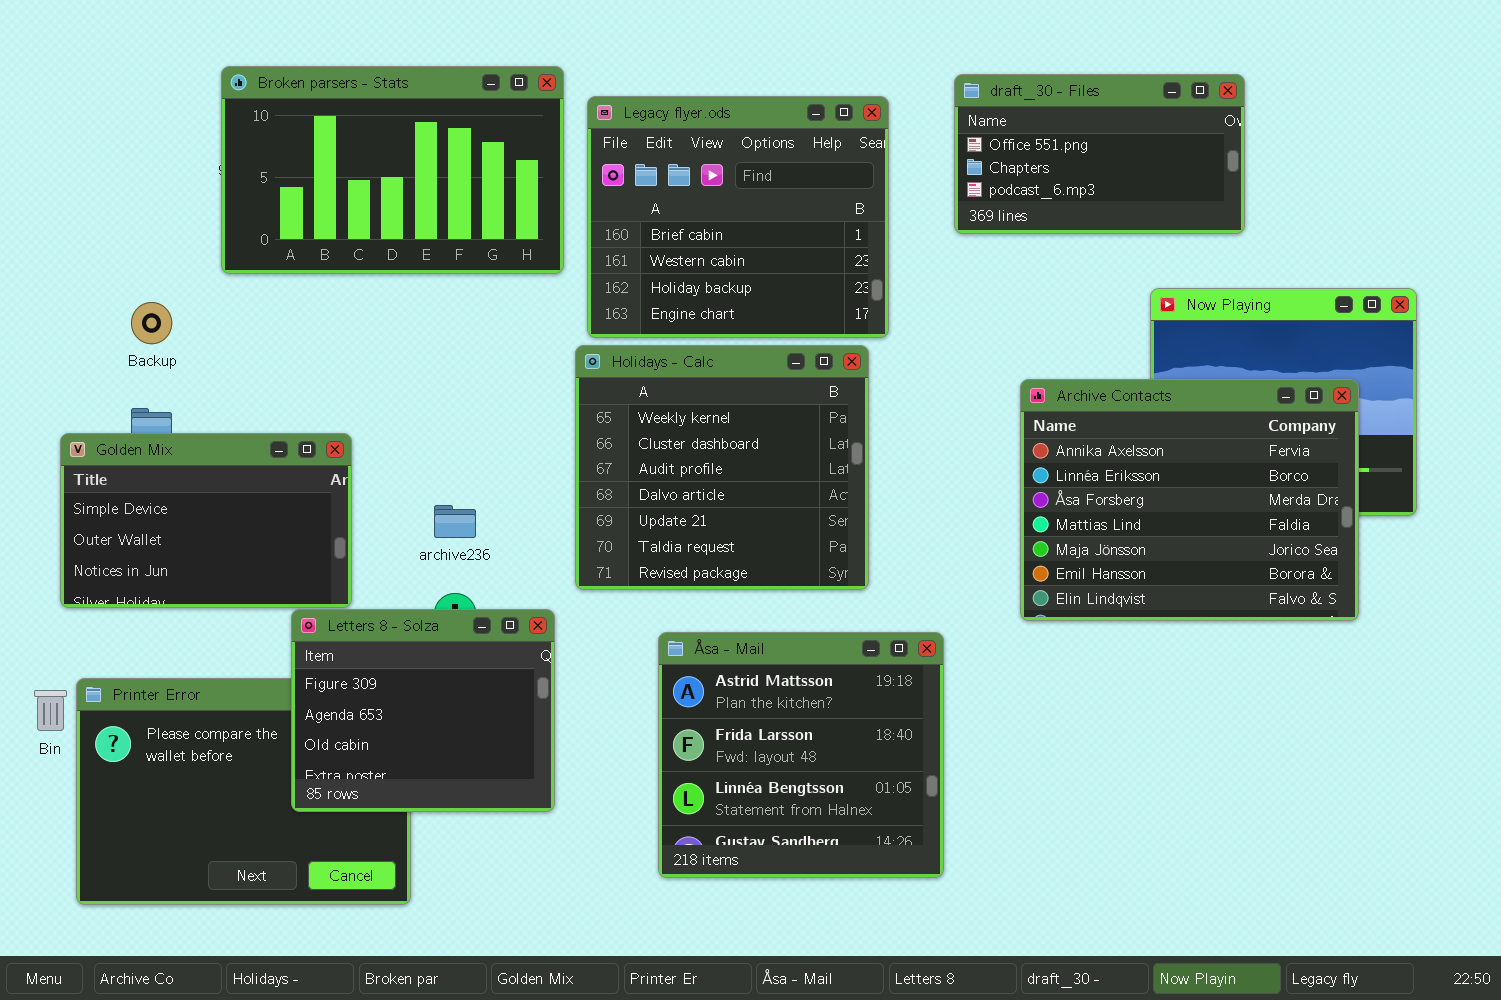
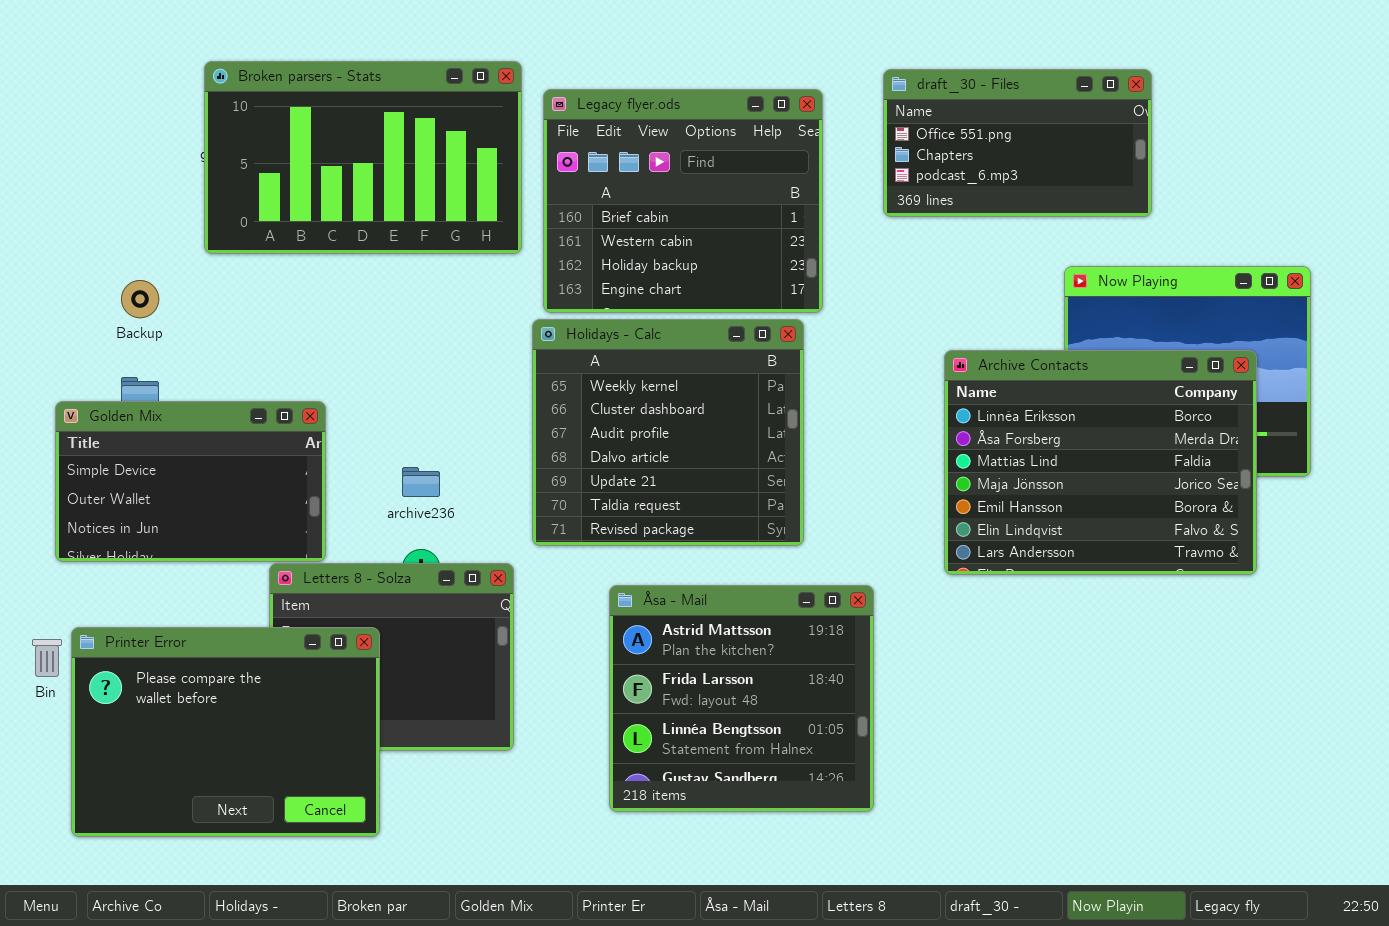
Archive Contacts: [1020,379,1359,621] -> [944,350,1257,575], scrolled down 1 row
Printer Error: [76,678,411,905] -> [71,627,380,837], raised

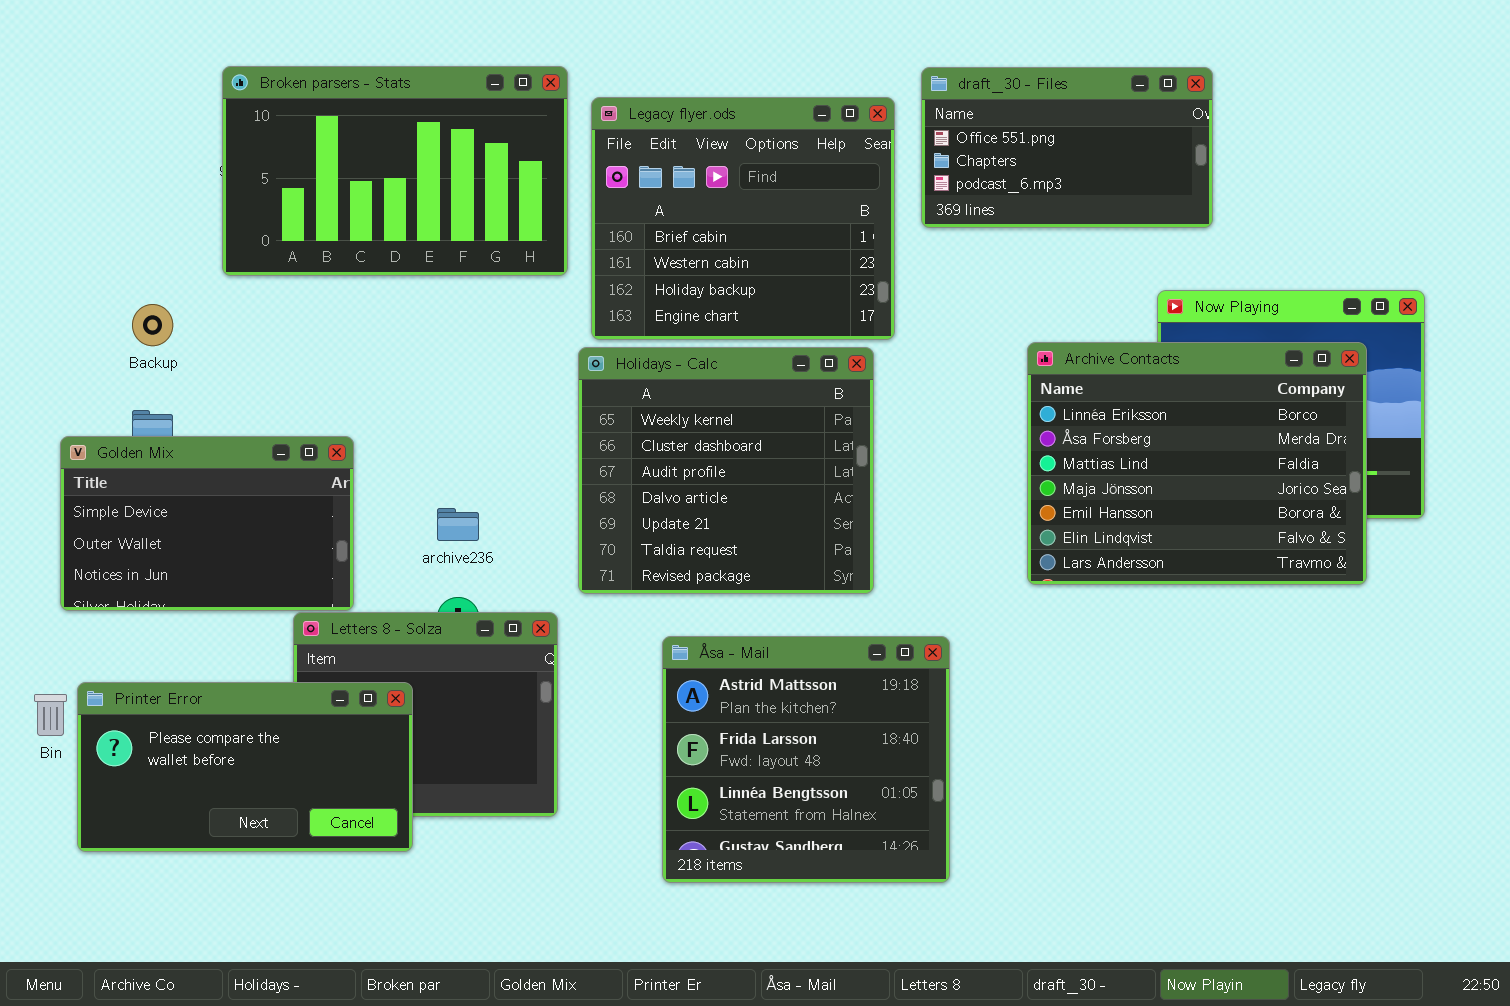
draft_30 - Files: [883,69,1152,217] -> [921,67,1213,228], moved
Archive Contacts: [944,350,1257,575] -> [1027,342,1367,585], moved
Printer Error: [71,627,380,837] -> [77,682,413,852], resized

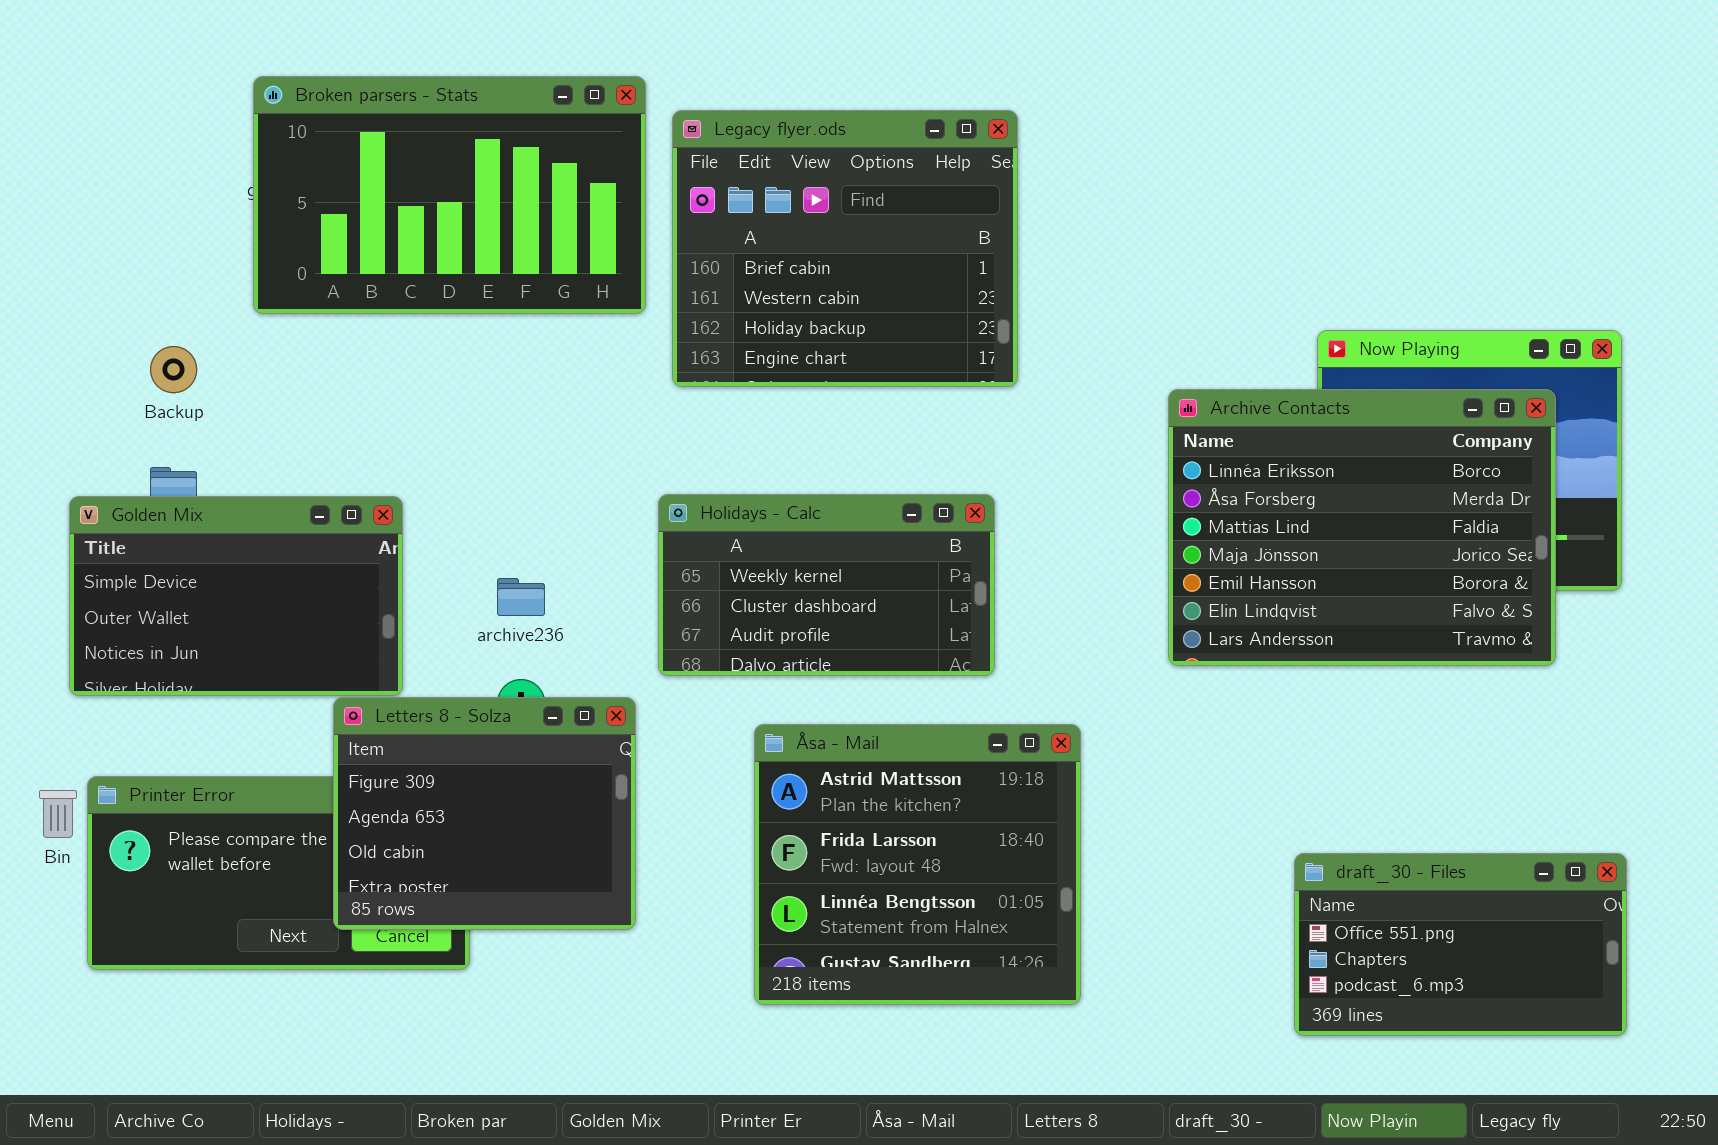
draft_30 - Files: [921,67,1213,228] -> [1294,853,1627,1036], moved
Holidays - Calc: [578,347,874,594] -> [658,494,995,676], resized
Letters 8 - Solza: [293,612,558,817] -> [333,697,636,930], raised

